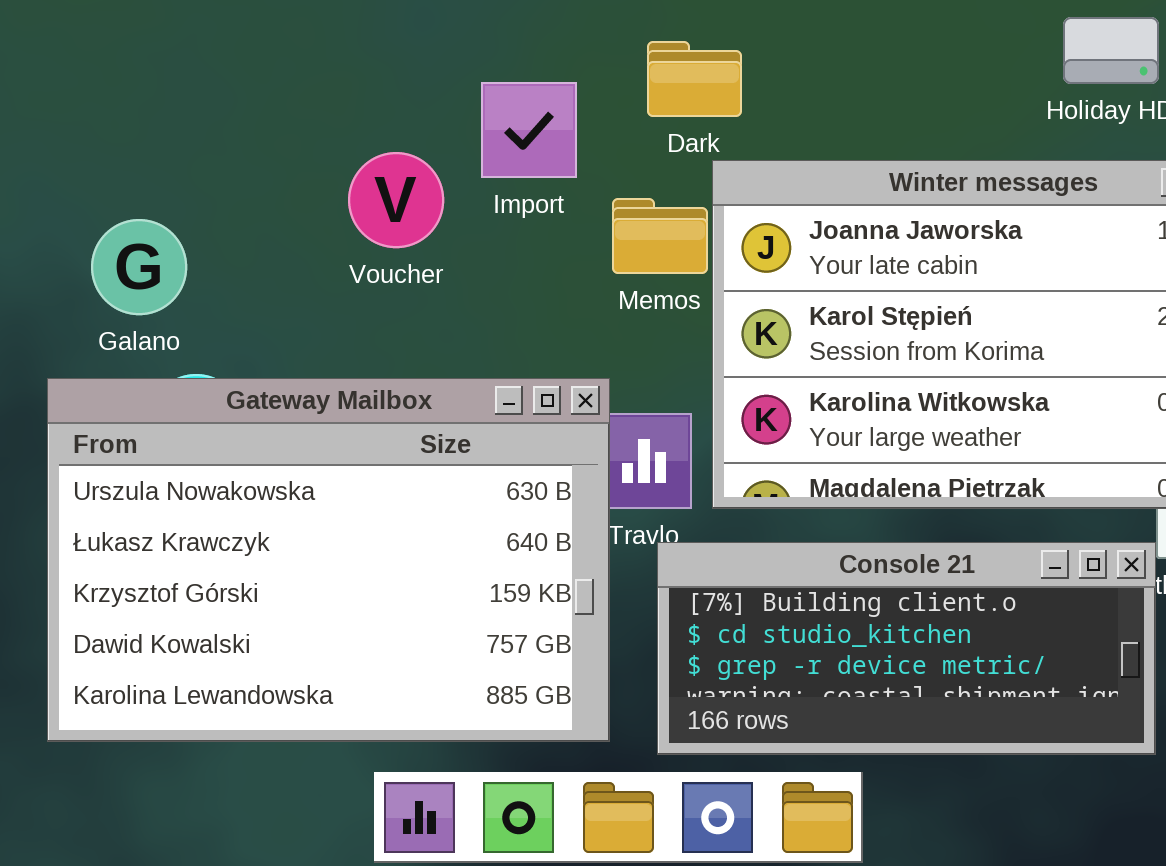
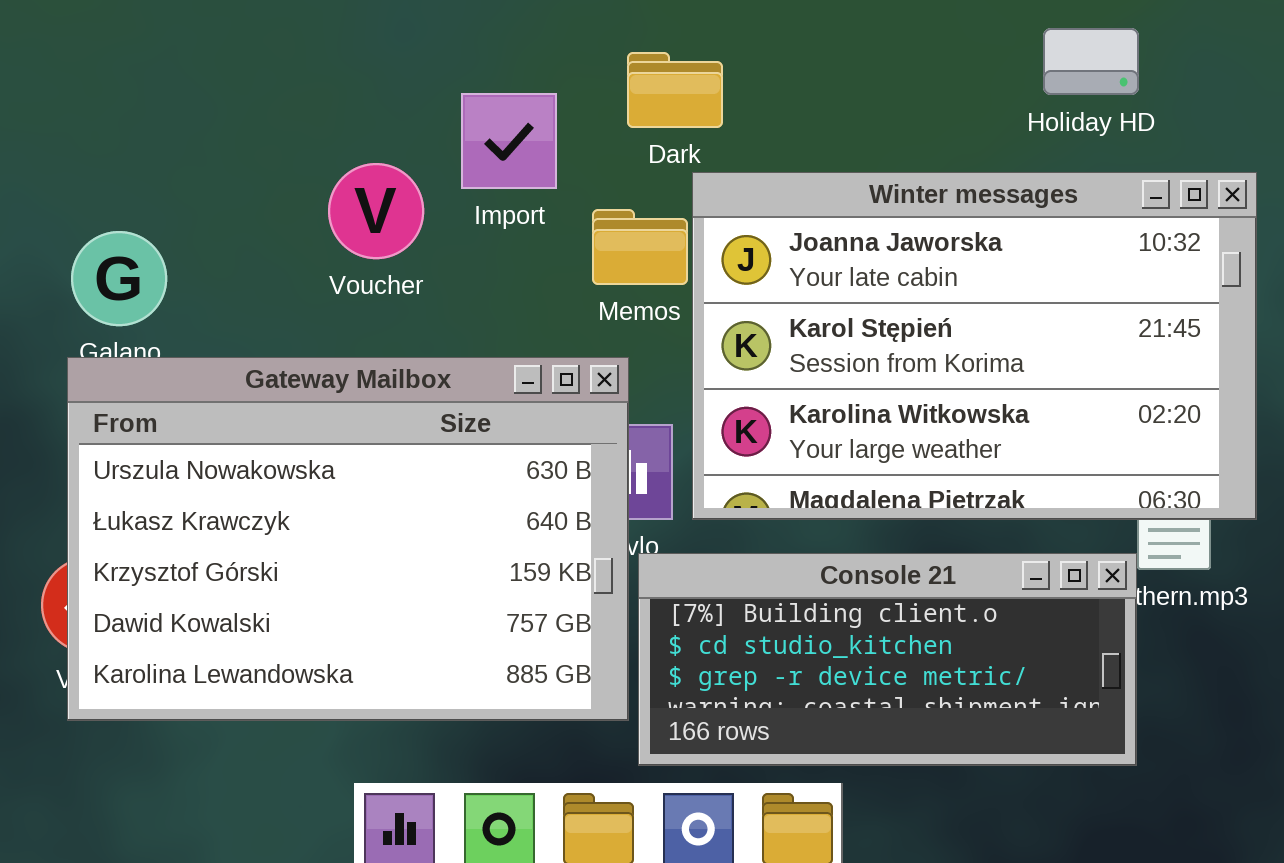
Gateway Mailbox: [47,378,610,742] -> [67,357,629,721], moved

